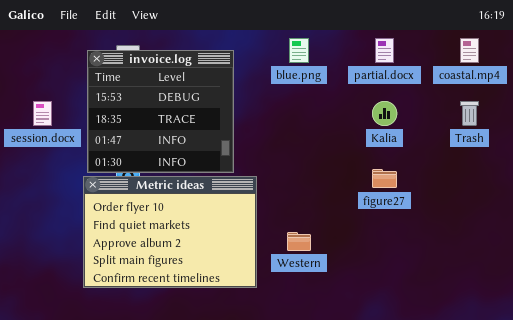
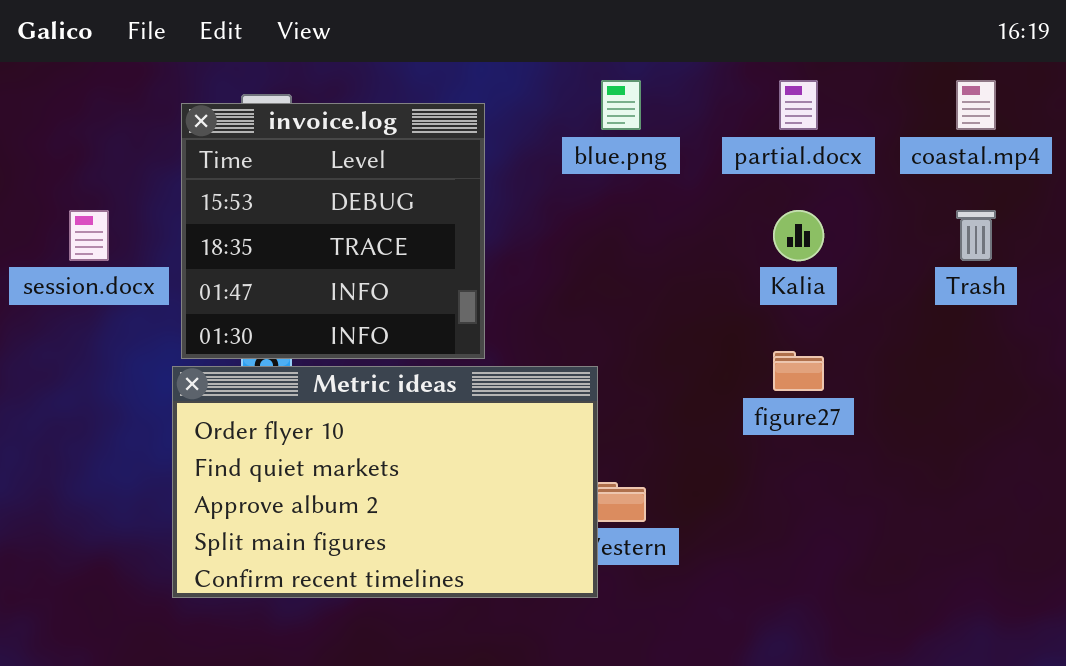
Metric ideas: [83,176,257,288] -> [172,366,598,598], resized

